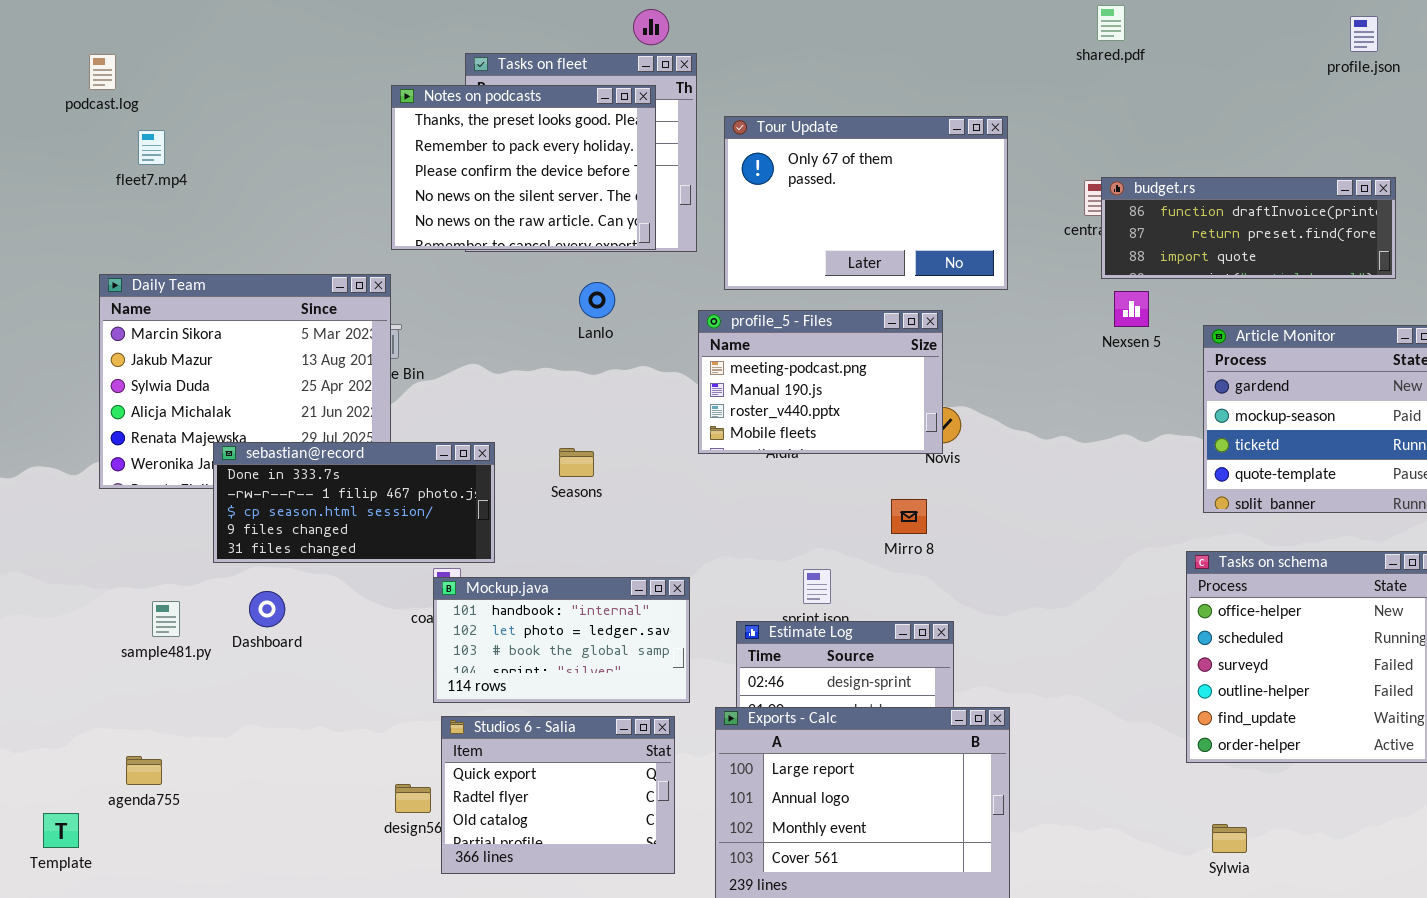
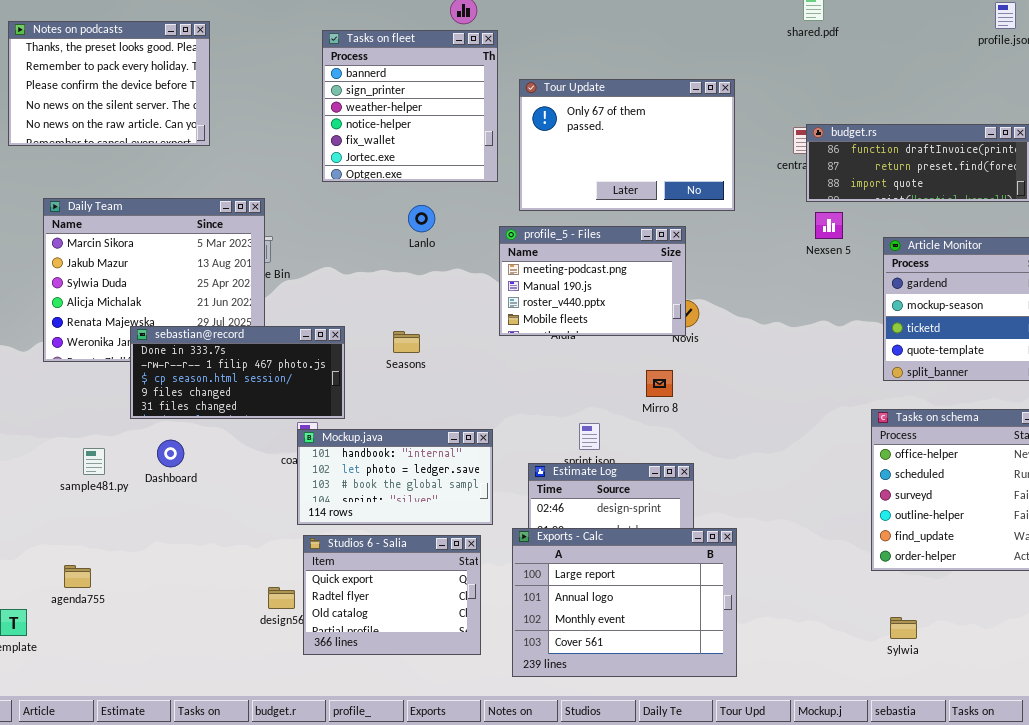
Notes on podcasts: [391,85,656,250] -> [8,21,210,146], moved

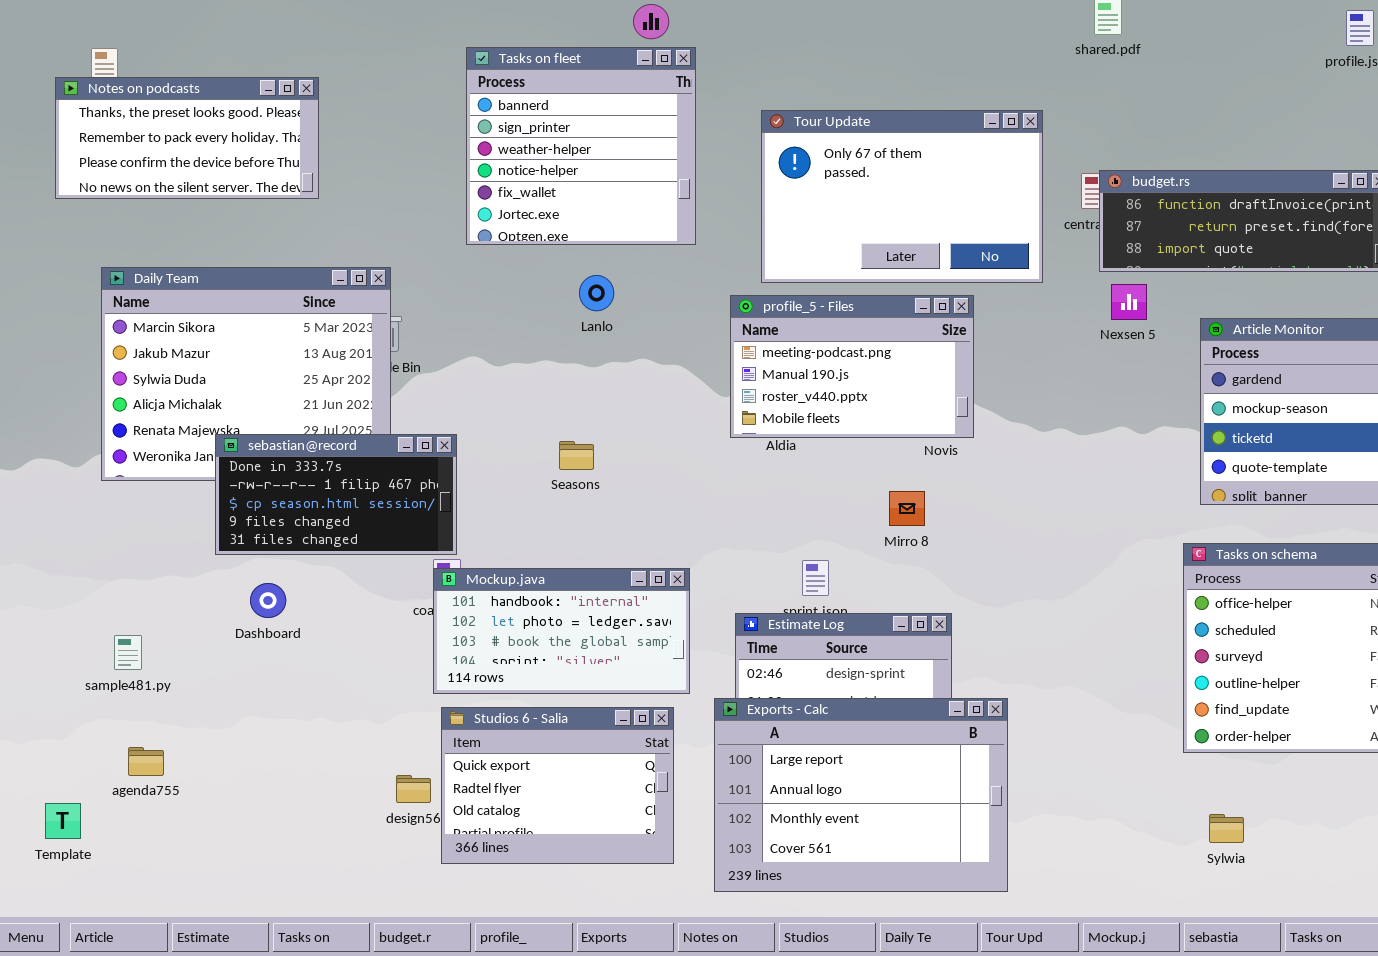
Notes on podcasts: [8,21,210,146] -> [55,77,319,199], resized
Tour Update: [519,79,735,211] -> [761,110,1043,283], moved
profile_5 - Files: [499,226,686,336] -> [730,295,974,438], moved
sebastian@record: [130,326,345,419] -> [215,434,457,555], resized
sample481.py: [83,448,105,475] -> [114,635,142,670], moved

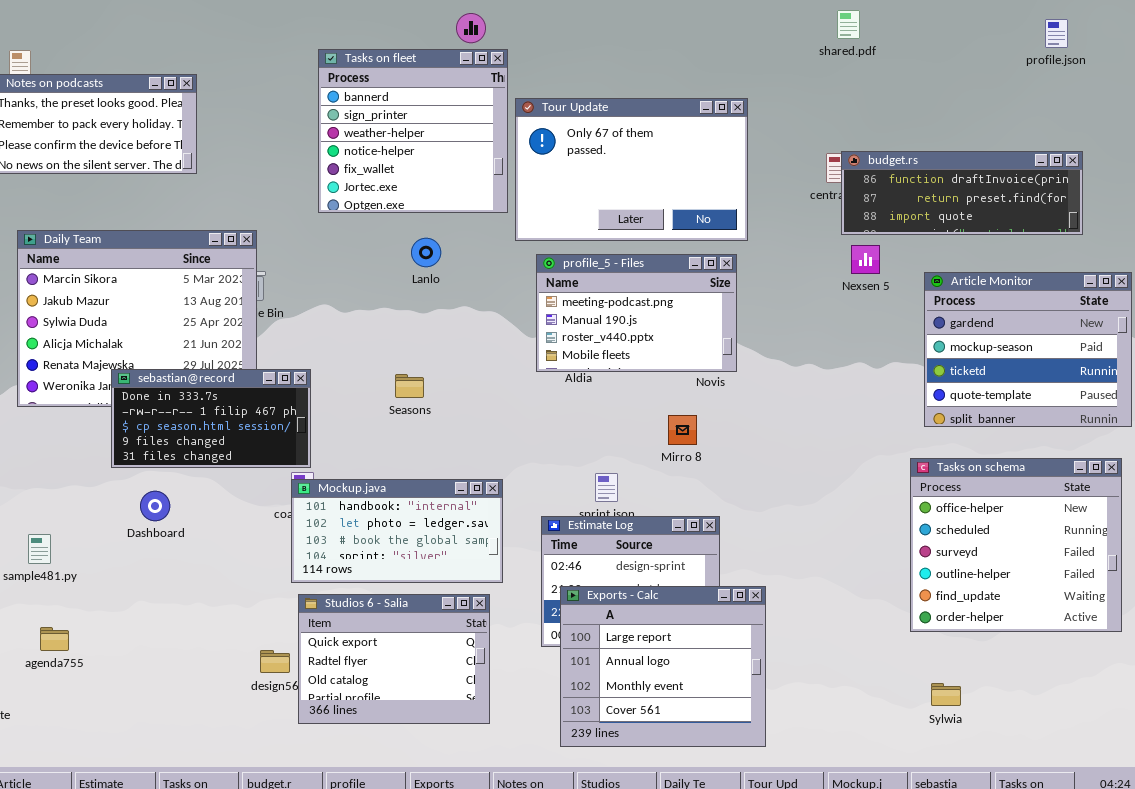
Tour Update: [761,110,1043,283] -> [515,98,748,241], moved
Exports - Calc: [714,698,1008,892] -> [560,586,766,747], resized

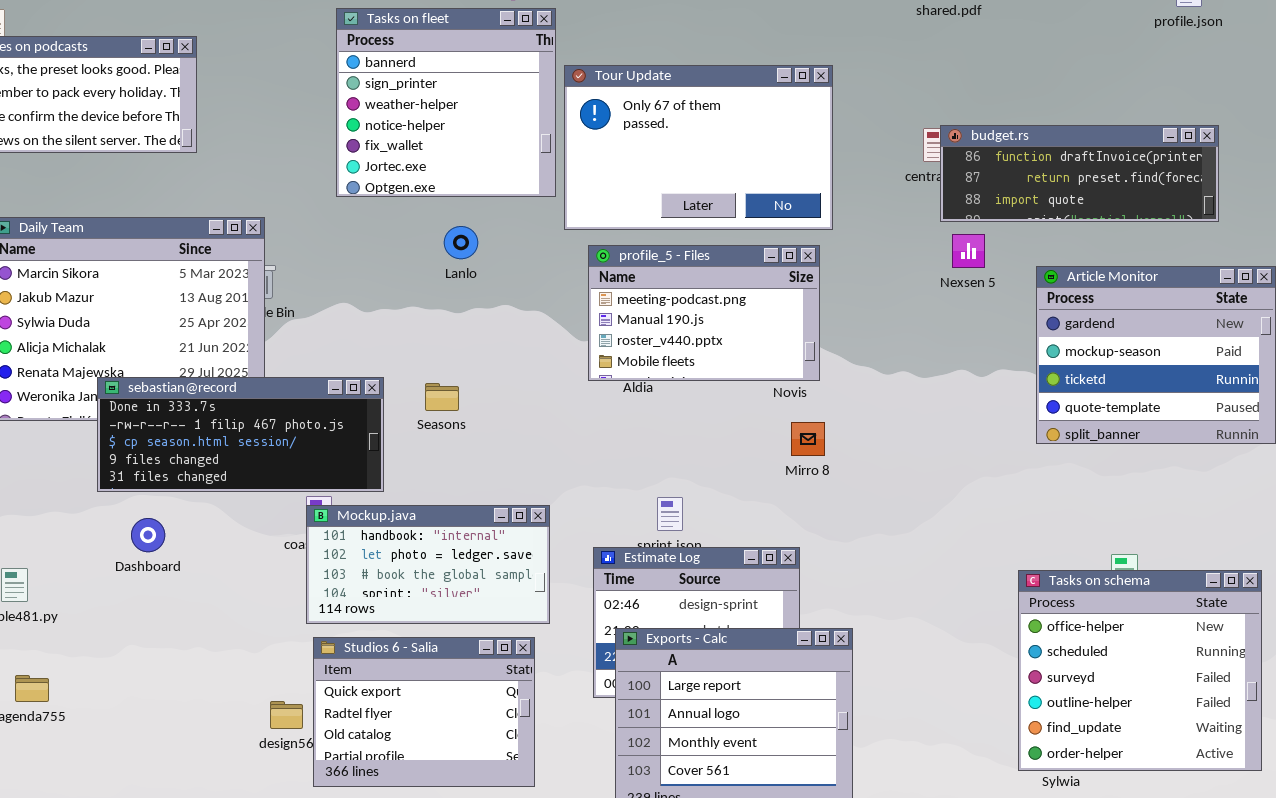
sebastian@record: [111,369,311,468] -> [97,377,384,492], resized
Mirro 8: [668,415,697,445] -> [791,422,825,456], moved
Tasks on schema: [910,458,1122,632] -> [1018,570,1262,771], moved

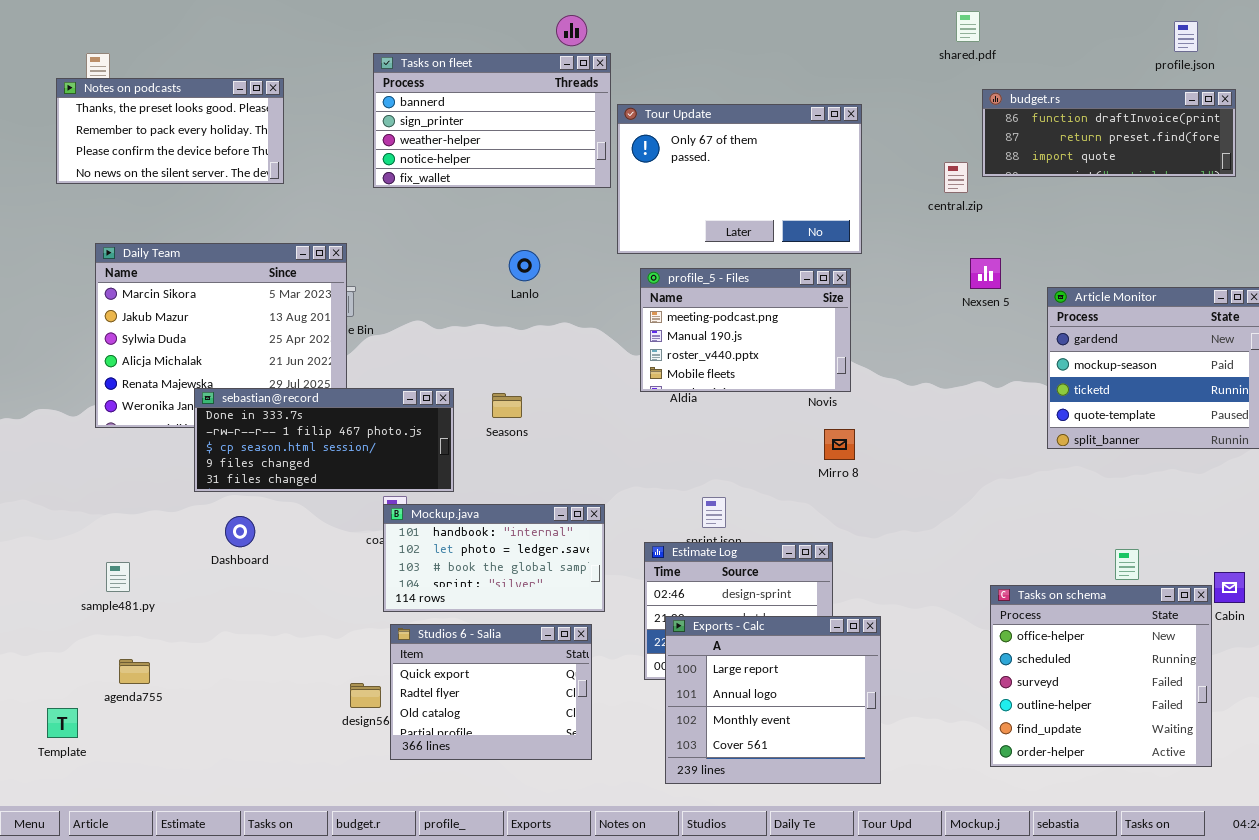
Tasks on fleet: [336,8,556,197] -> [373,53,611,188], resized
budget.rs: [940,125,1219,222] -> [982,89,1236,177], moved
Tasks on schema: [1018,570,1262,771] -> [990,585,1212,767], moved

